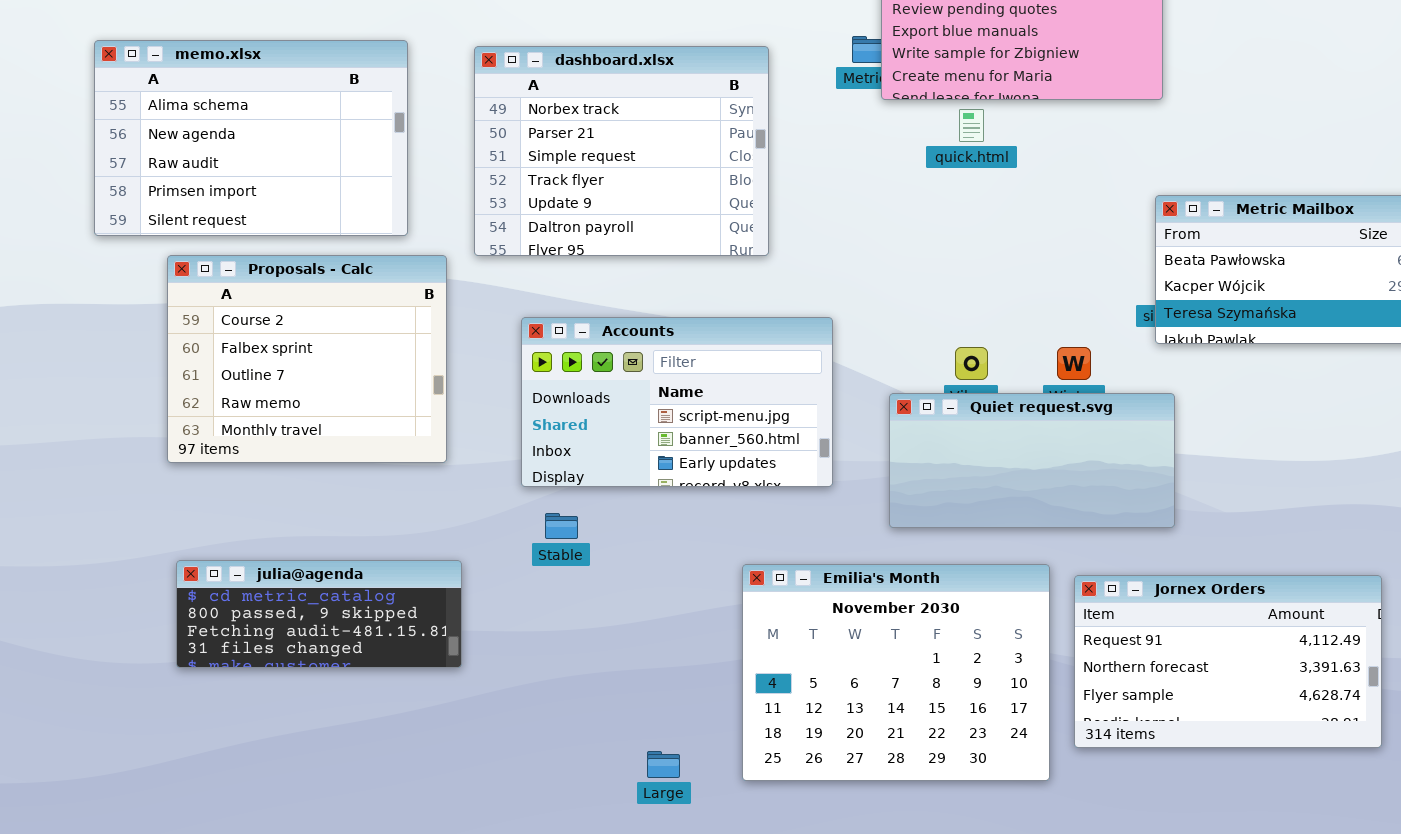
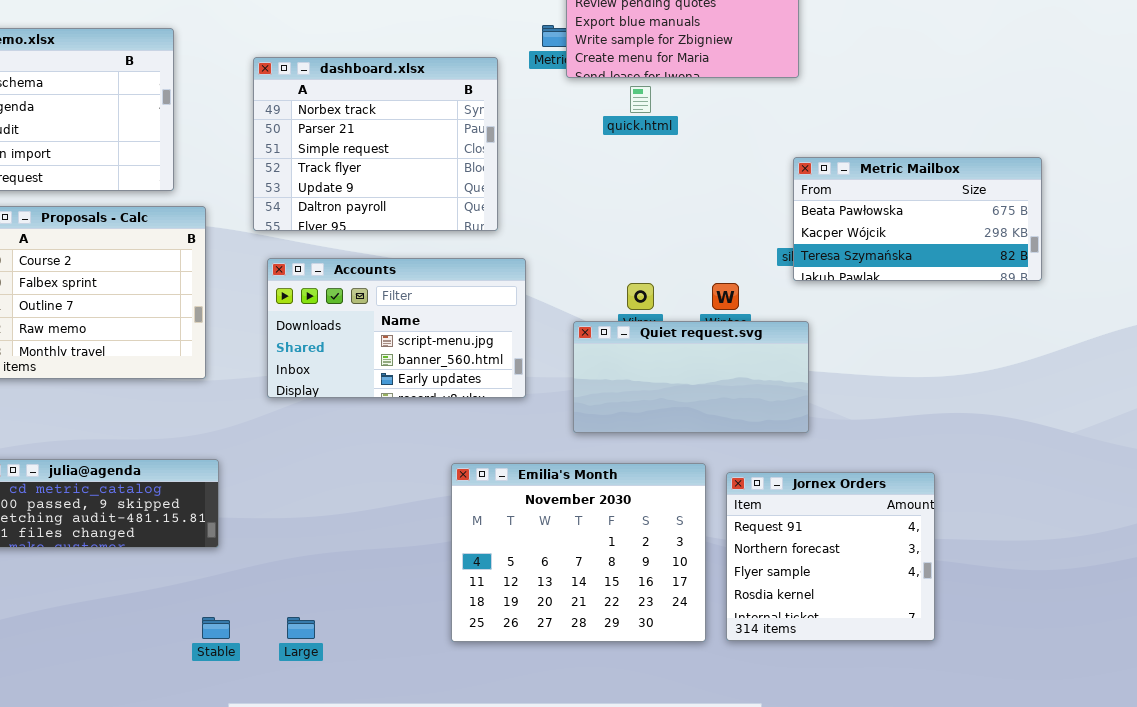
dashboard.xlsx: [474,46,769,256] -> [253,57,498,231], moved
Stable: [545,513,578,539] -> [202,617,230,639], moved
Jornex Orders: [1074,575,1382,748] -> [726,472,935,641], resized
Large: [647,751,680,778] -> [287,617,315,639], moved

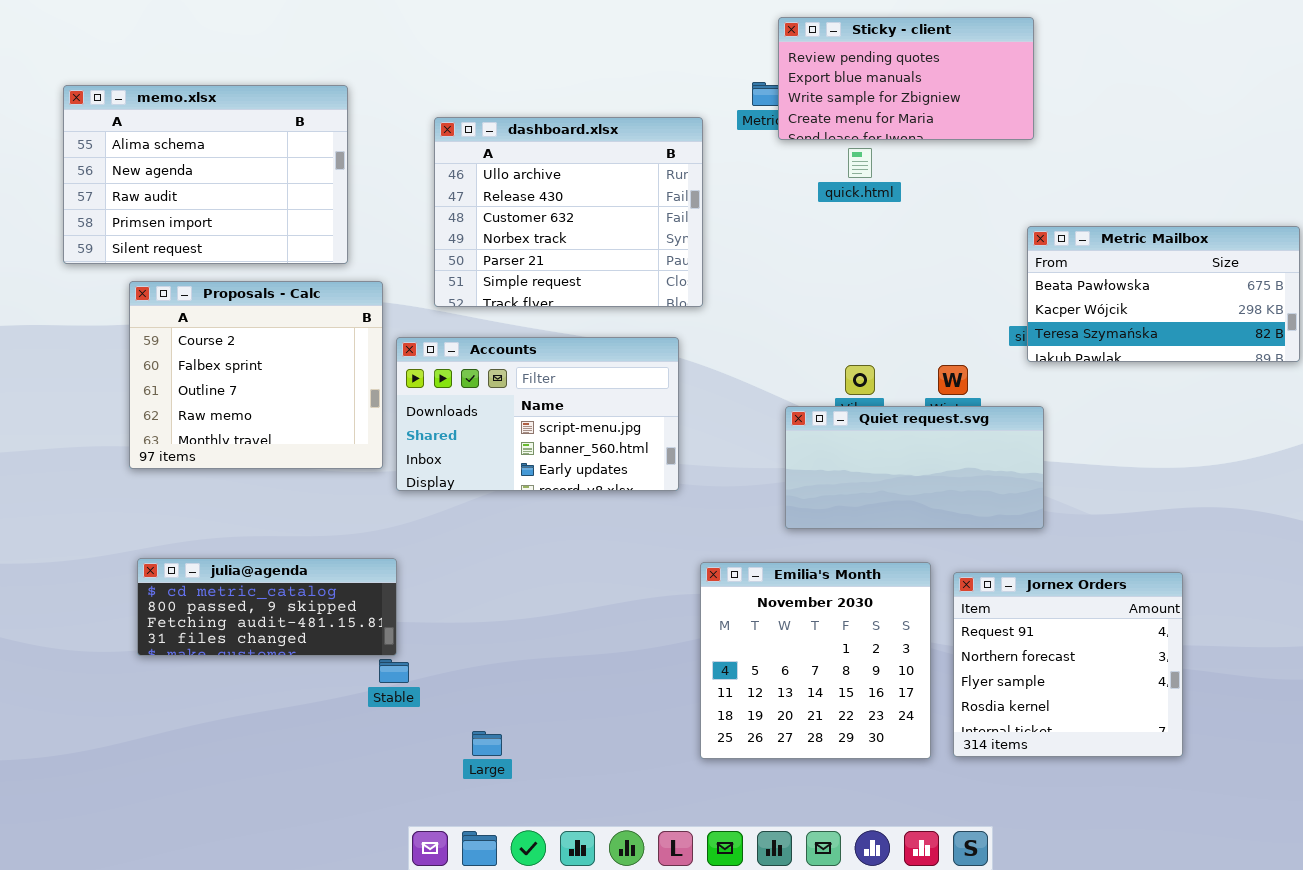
dashboard.xlsx: [253,57,498,231] -> [434,117,703,307], scrolled up 3 rows
Accounts: [267,258,526,398] -> [396,337,679,491], moved
Emilia's Month: [451,463,706,642] -> [700,562,931,759], resized
Stable: [202,617,230,639] -> [379,659,409,683], moved

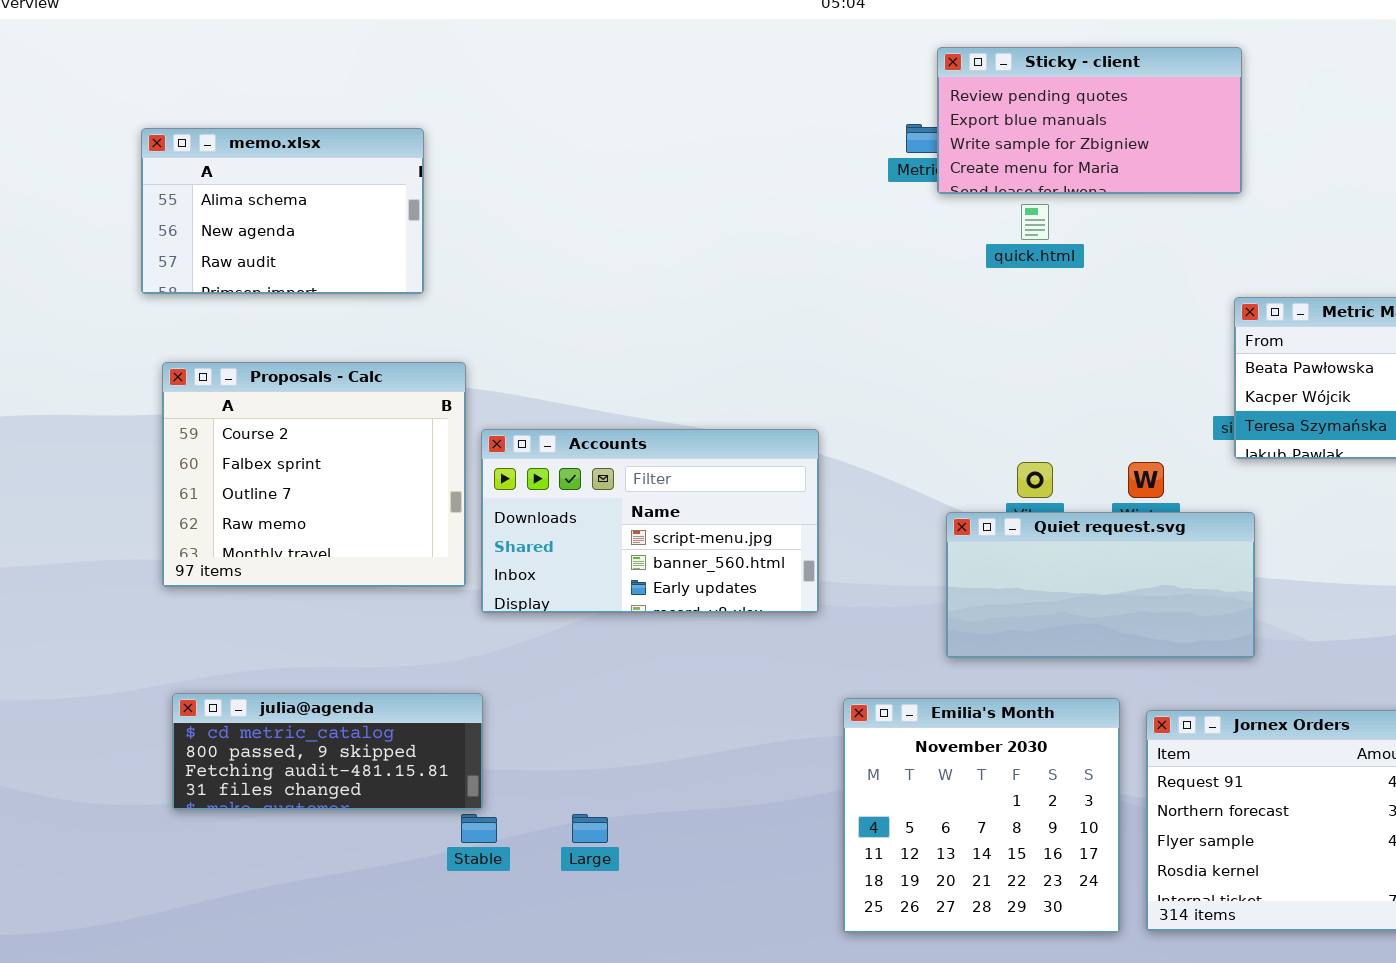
memo.xlsx: [63,85,348,264] -> [141,128,424,294], resized
dashboard.xlsx: [434,117,703,307] -> none, closed
Large: [472,731,502,756] -> [572,814,608,843], moved

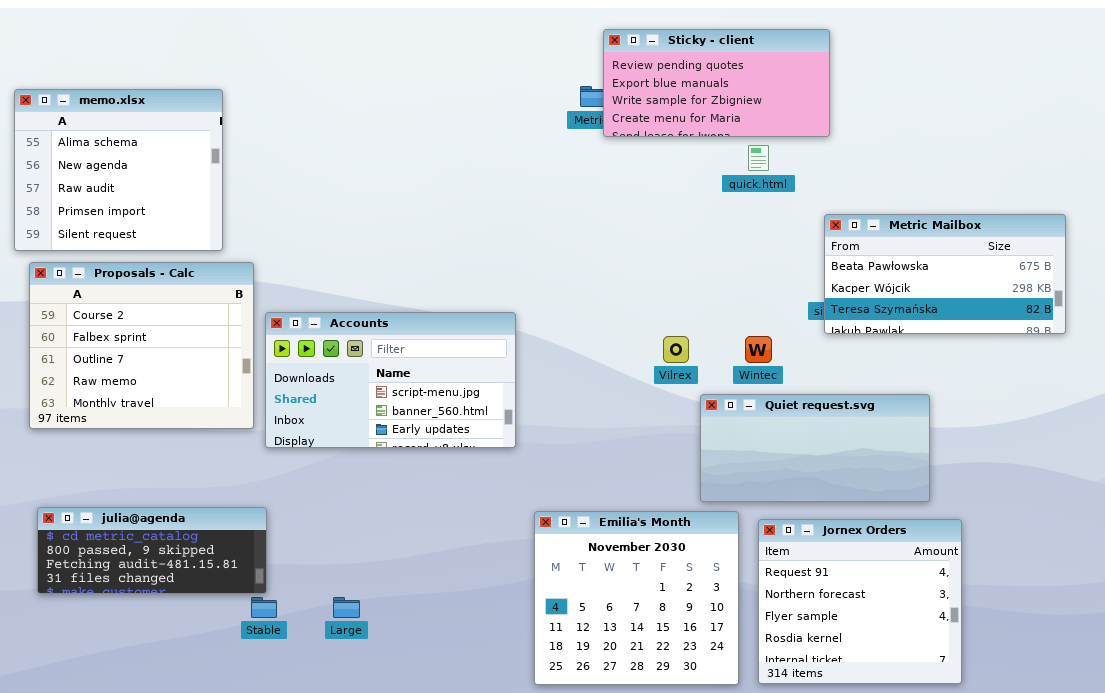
memo.xlsx: [141,128,424,294] -> [14,89,223,251], resized
quick.html: [1021,204,1049,240] -> [748,145,769,171], moved
Quiet request.svg: [946,512,1255,658] -> [700,394,930,502], moved

